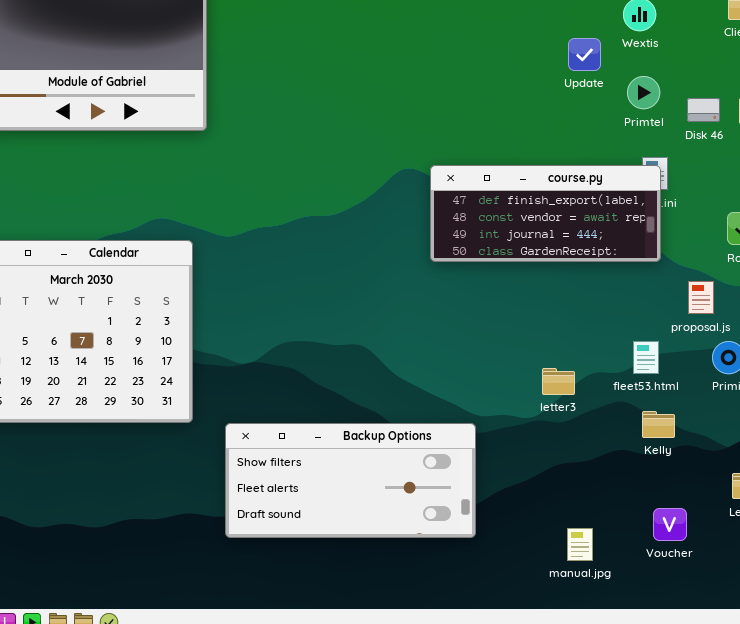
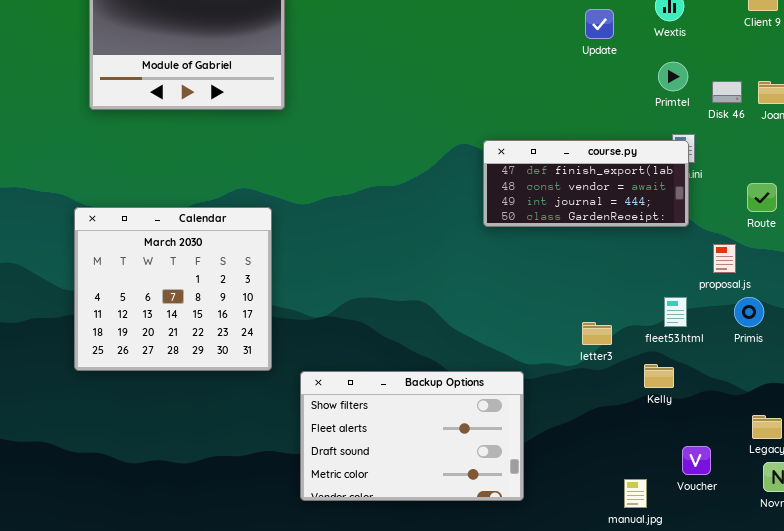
Update: [568,38,601,71] -> [585,9,614,39], moved
Kelly: [642,411,675,438] -> [644,364,674,388], moved
Backup Options: [225,423,476,538] -> [300,371,524,501], resized
manual.jpg: [567,528,593,561] -> [624,479,647,508], moved

